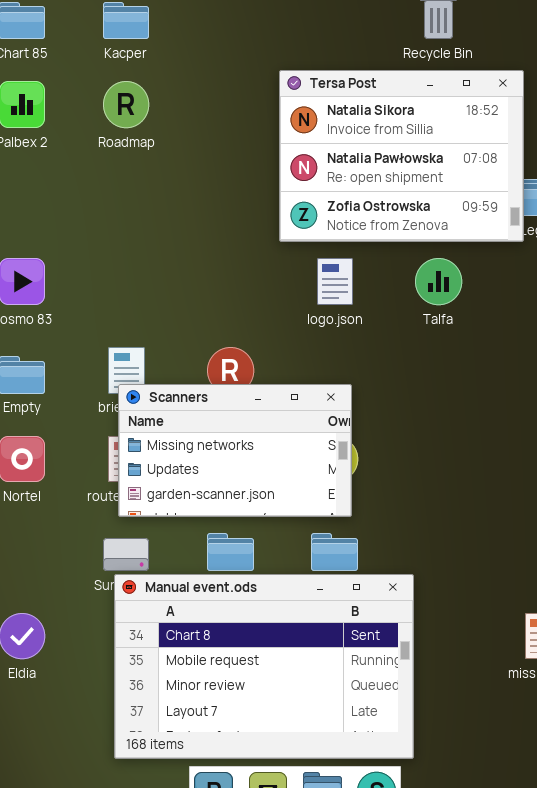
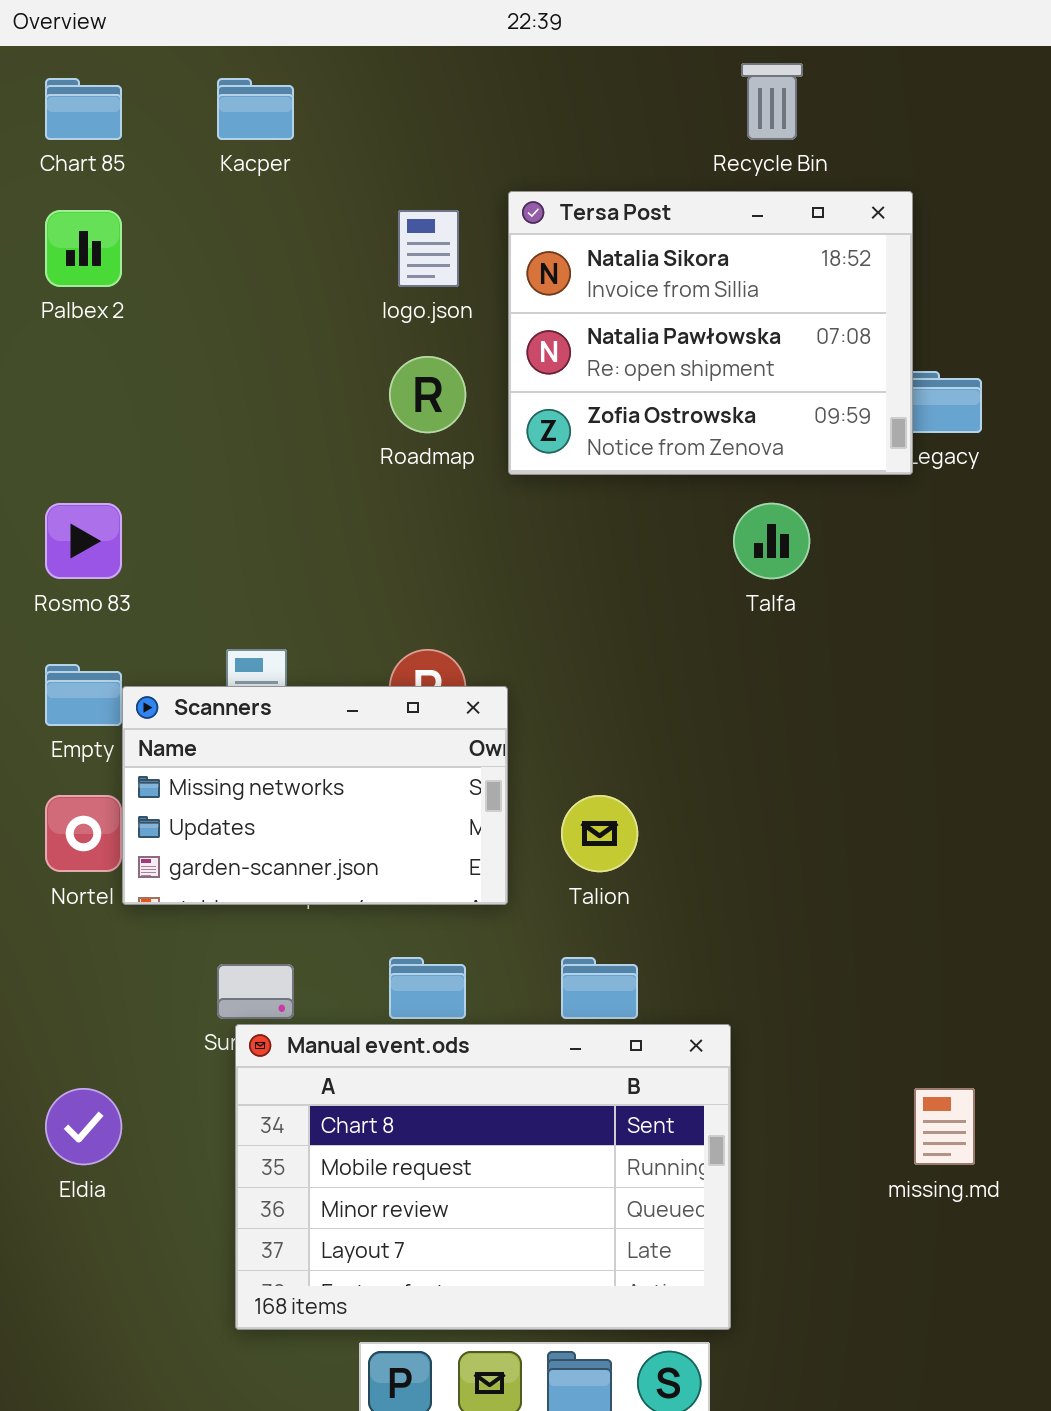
Roadmap: [103,81,149,128] -> [389,356,466,433], moved
logo.json: [317,258,353,305] -> [398,210,459,287], moved
Scanners: [118,384,352,517] -> [122,686,508,905], moved

